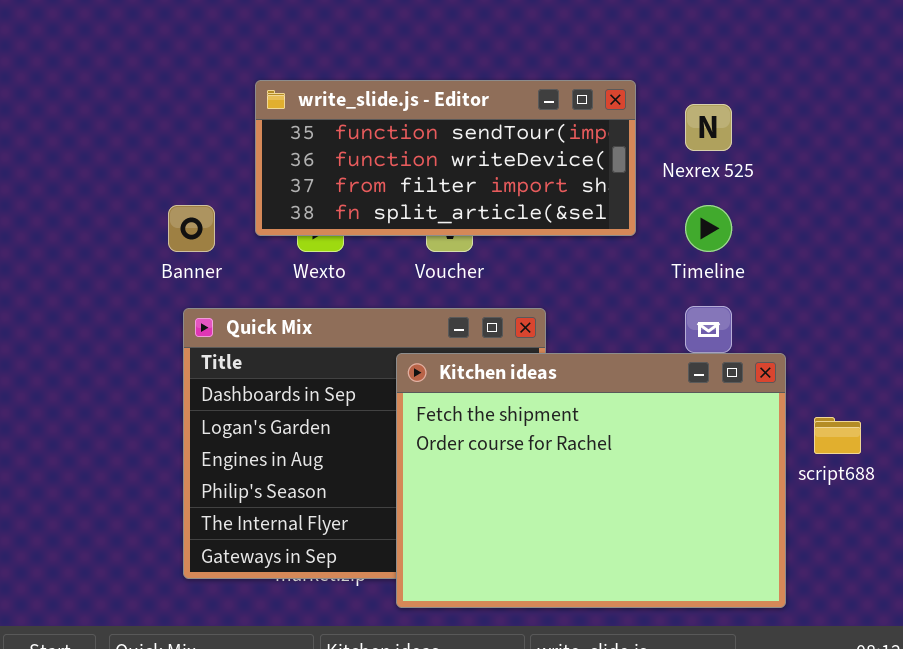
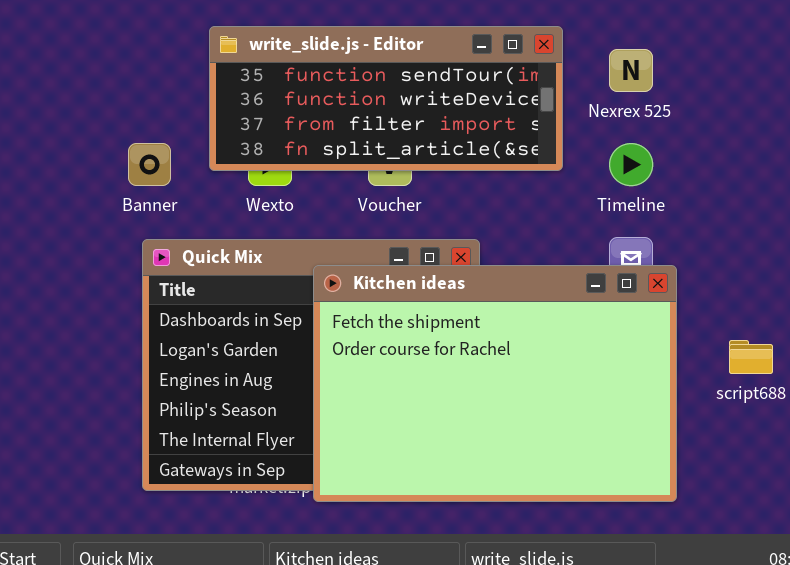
Kitchen ideas: [396,353,786,608] -> [313,265,677,502], moved

